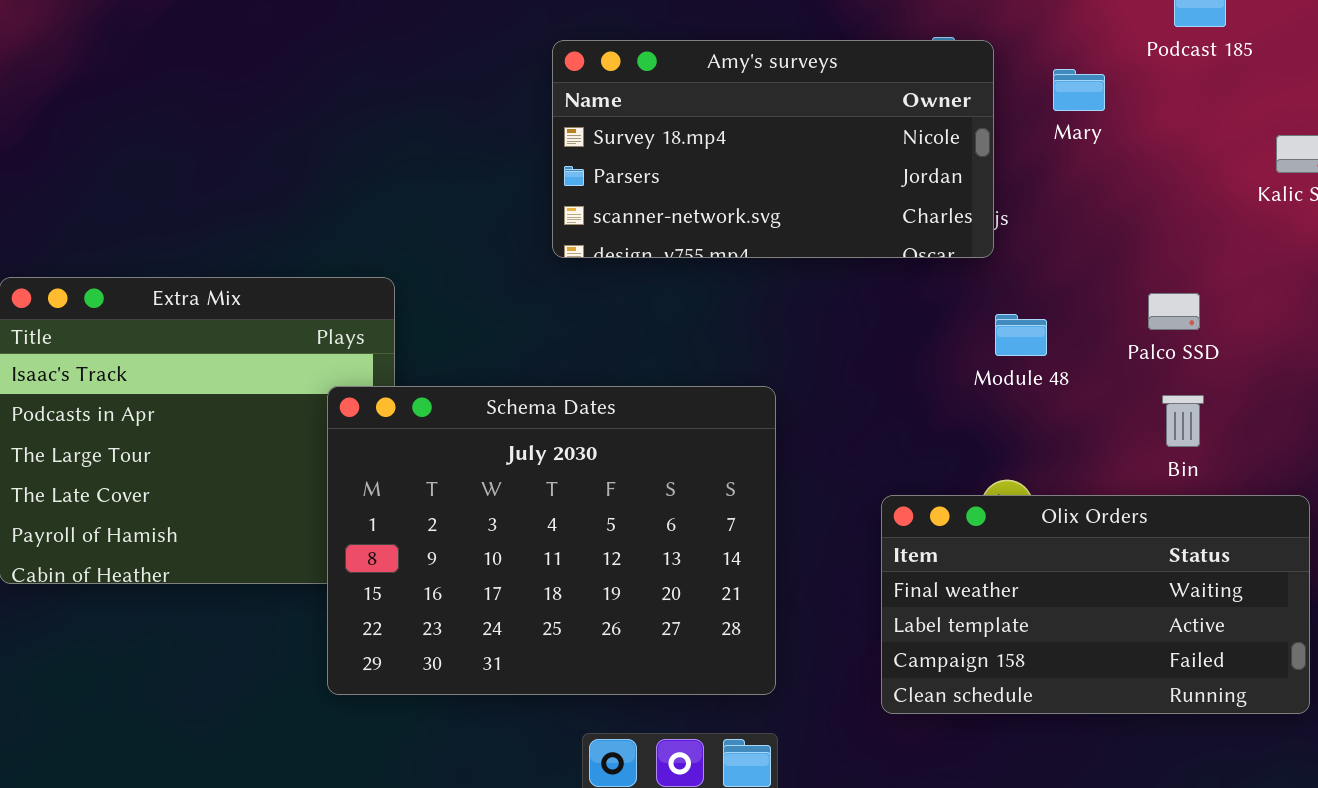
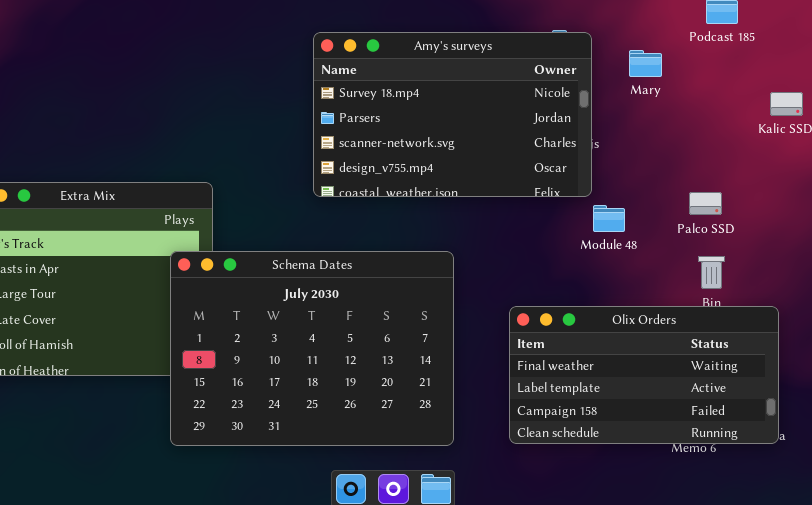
Amy's surveys: [552,40,994,258] -> [313,32,592,197], resized
Olix Orders: [881,495,1310,714] -> [509,306,779,444], moved

